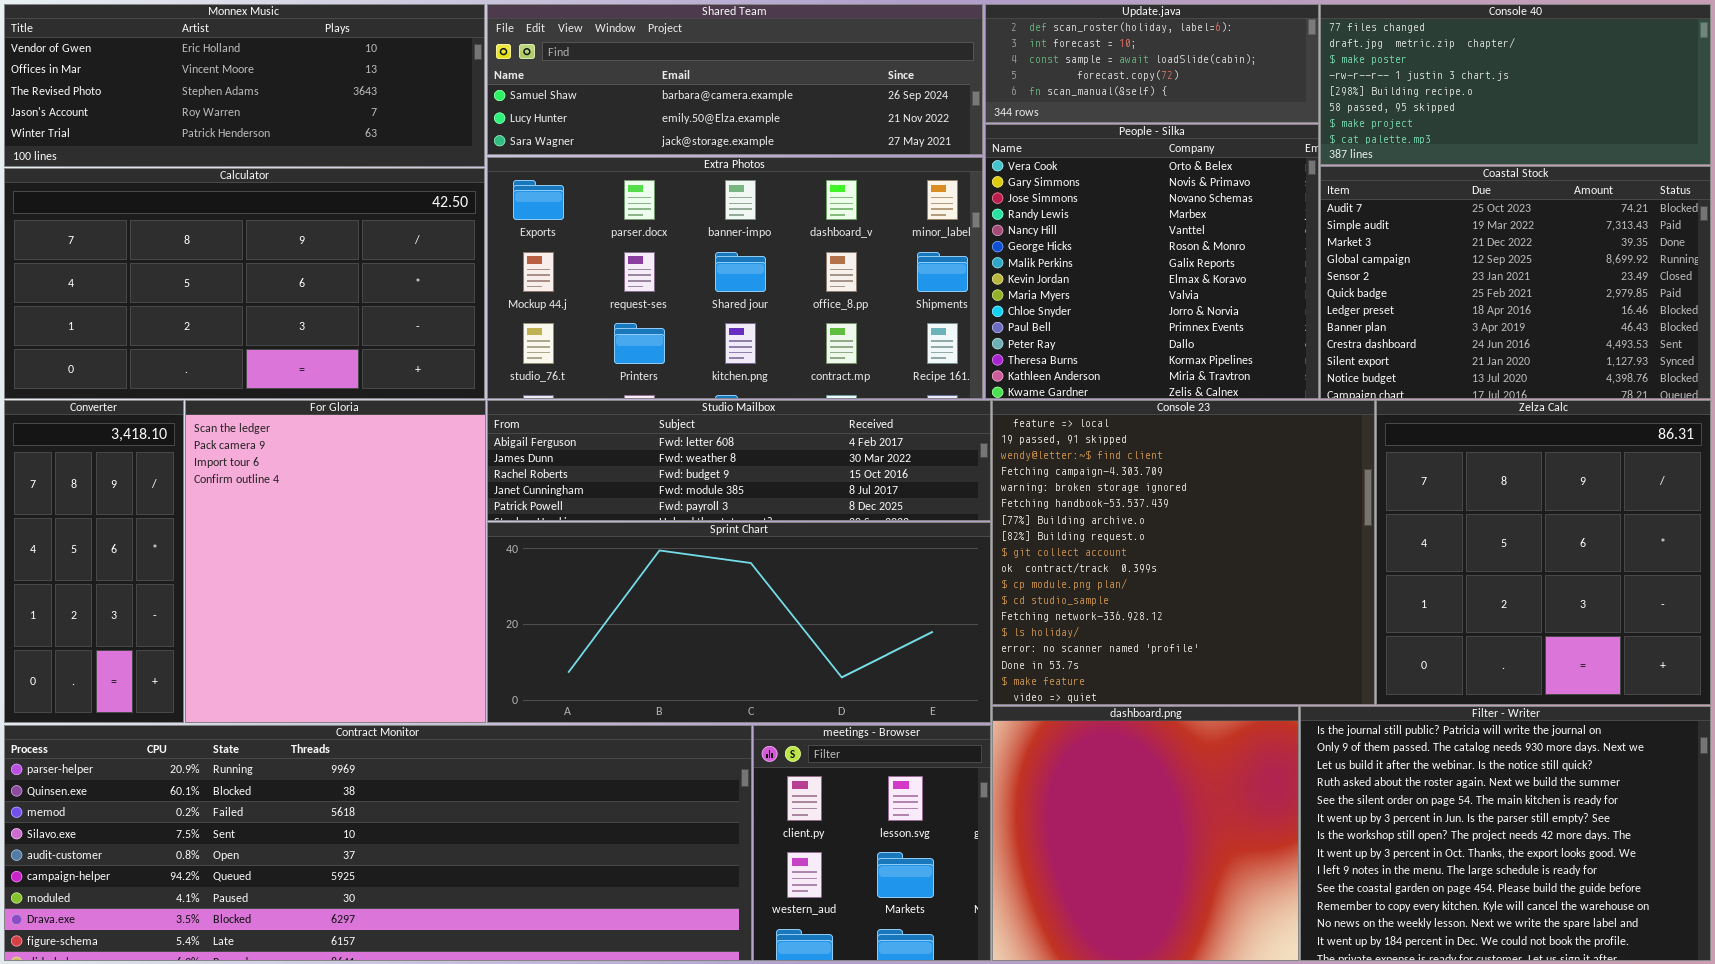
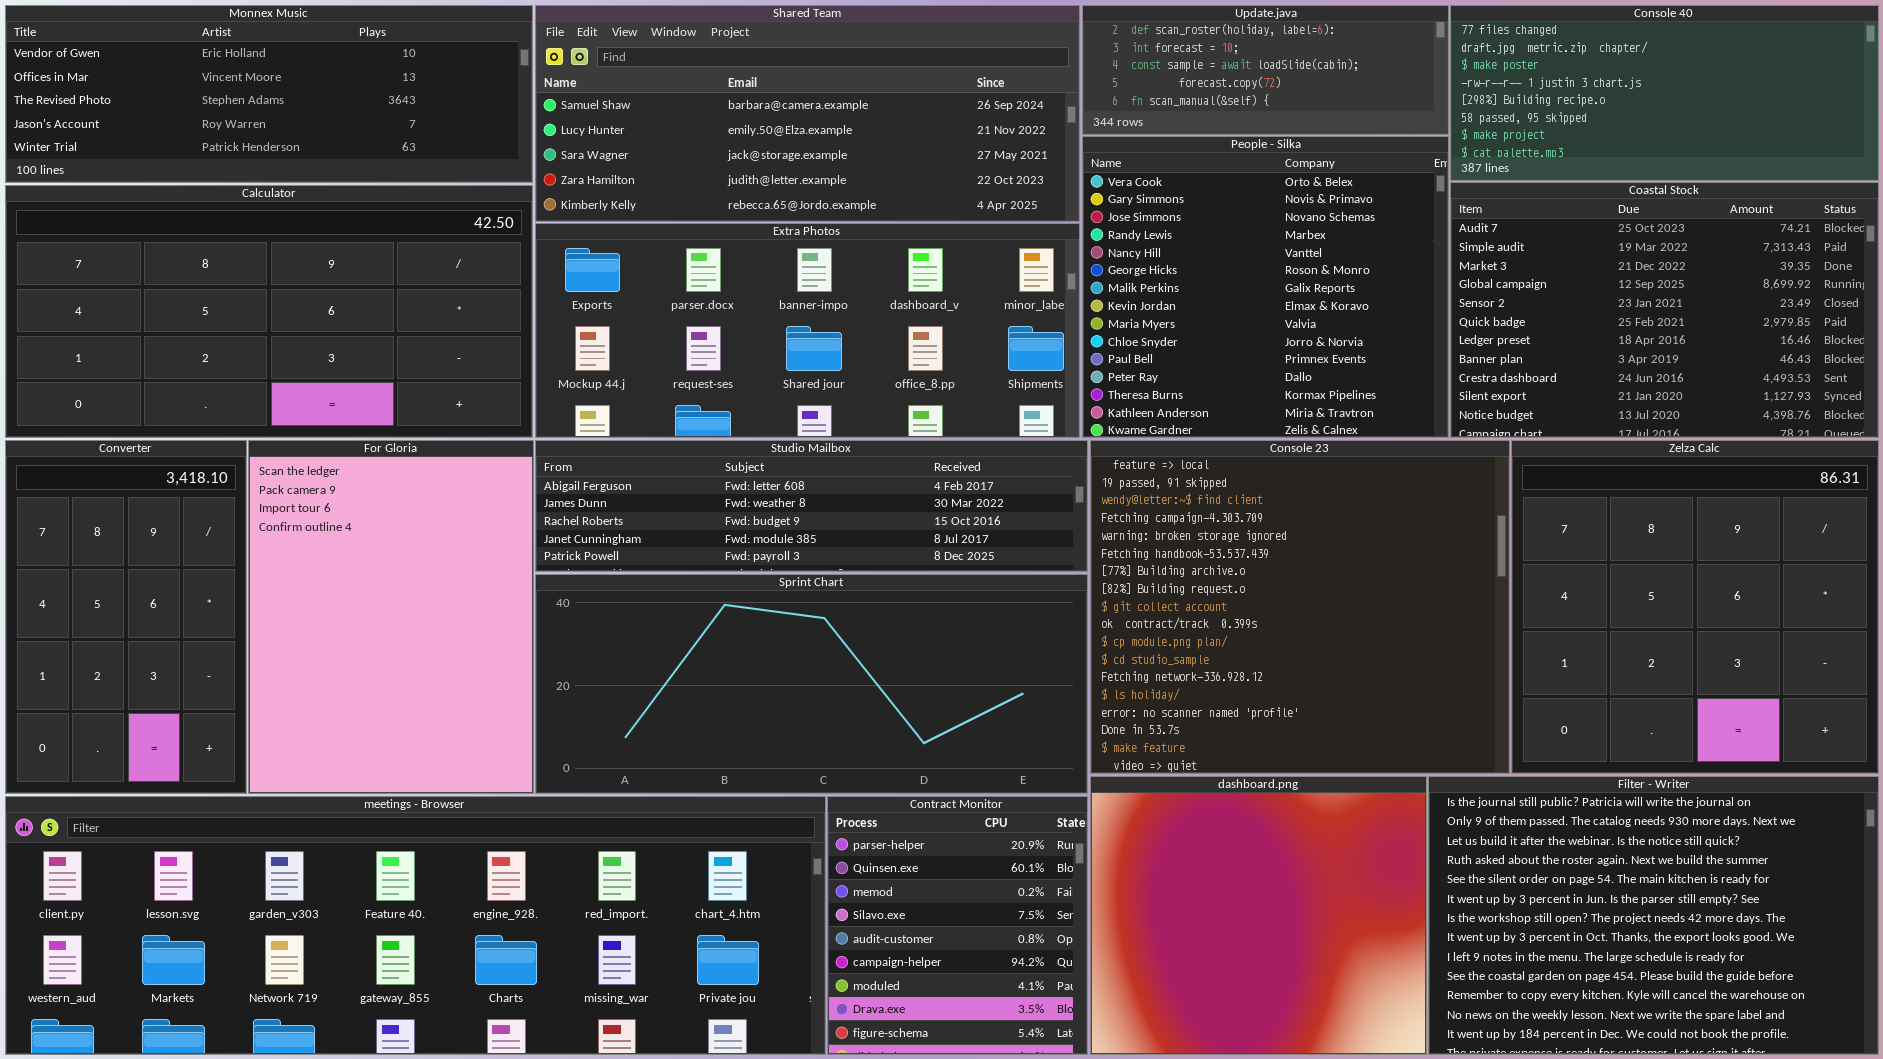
Shared Team: [487,4,983,155] -> [535,5,1080,222], resized
Extra Photos: [487,157,983,399] -> [535,223,1080,438], resized
Converter: [4,400,184,723] -> [5,440,247,794], resized
For Gloria: [185,400,486,723] -> [248,440,534,794], resized
Contract Monitor: [4,725,752,961] -> [827,796,1088,1055], moved, resized
meetings - Browser: [753,725,991,961] -> [5,796,826,1055], moved, resized

